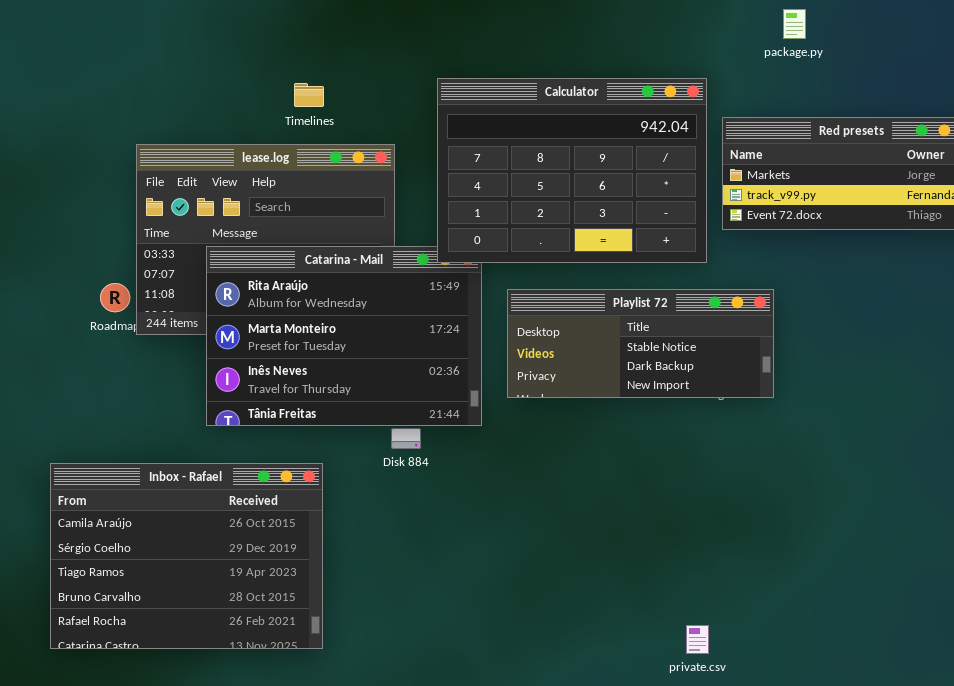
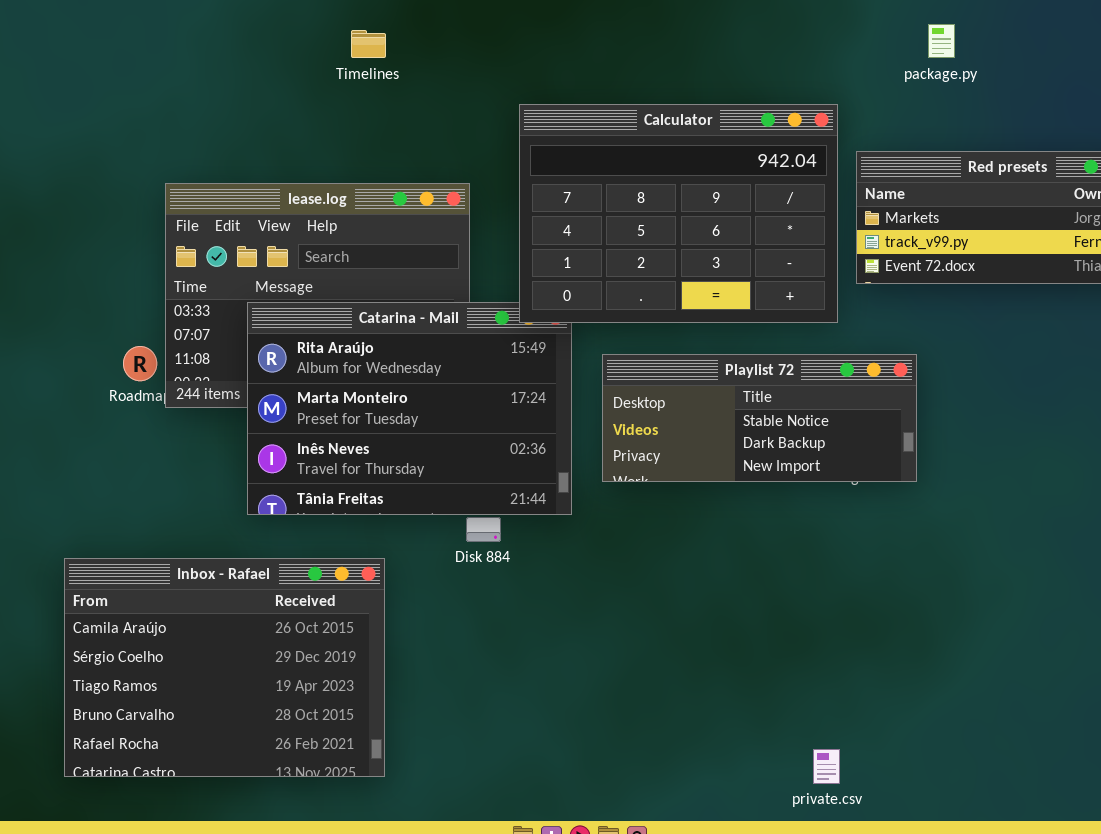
Timelines: [294,83,324,107] -> [351,30,386,58], moved

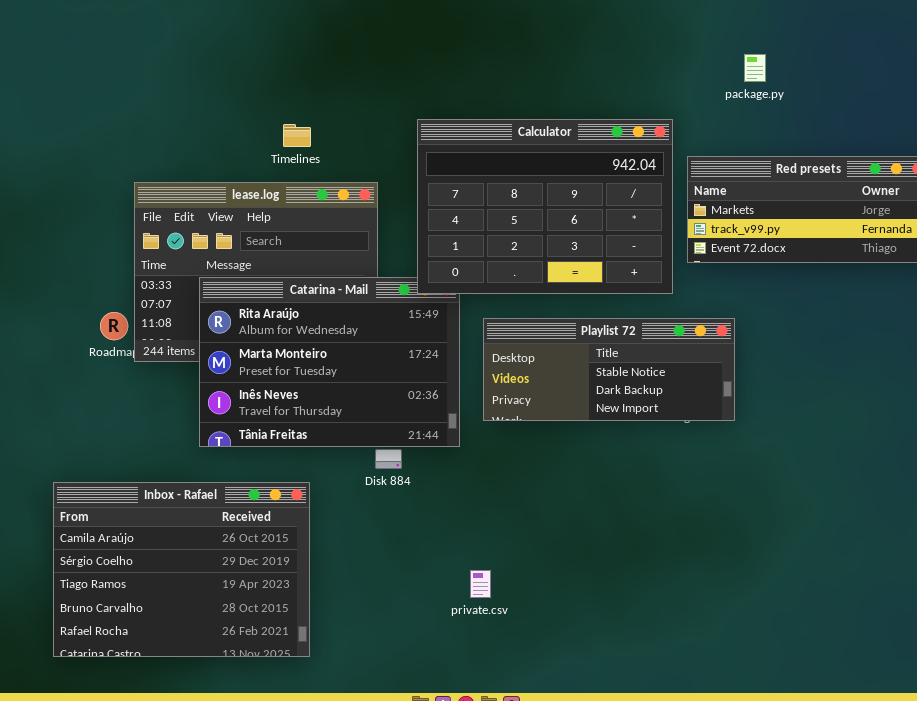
Timelines: [351,30,386,58] -> [283,124,311,147], moved
private.csv: [813,749,840,784] -> [470,570,491,598], moved

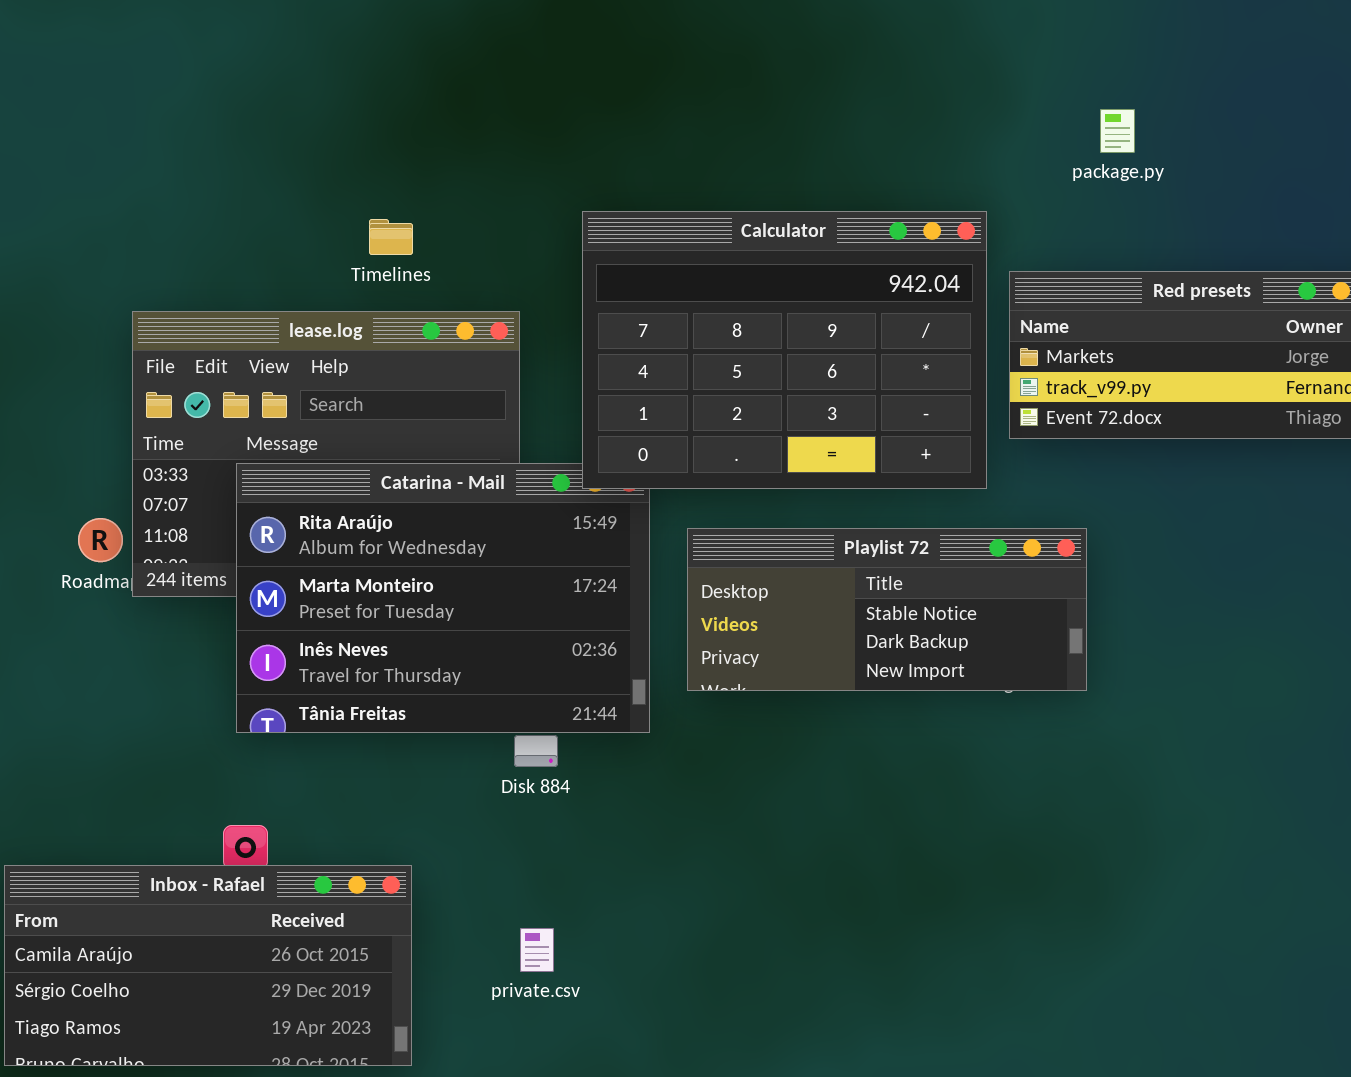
Inbox - Rafael: [53,482,310,657] -> [4,865,412,1066], resized
private.csv: [470,570,491,598] -> [520,928,554,972], moved

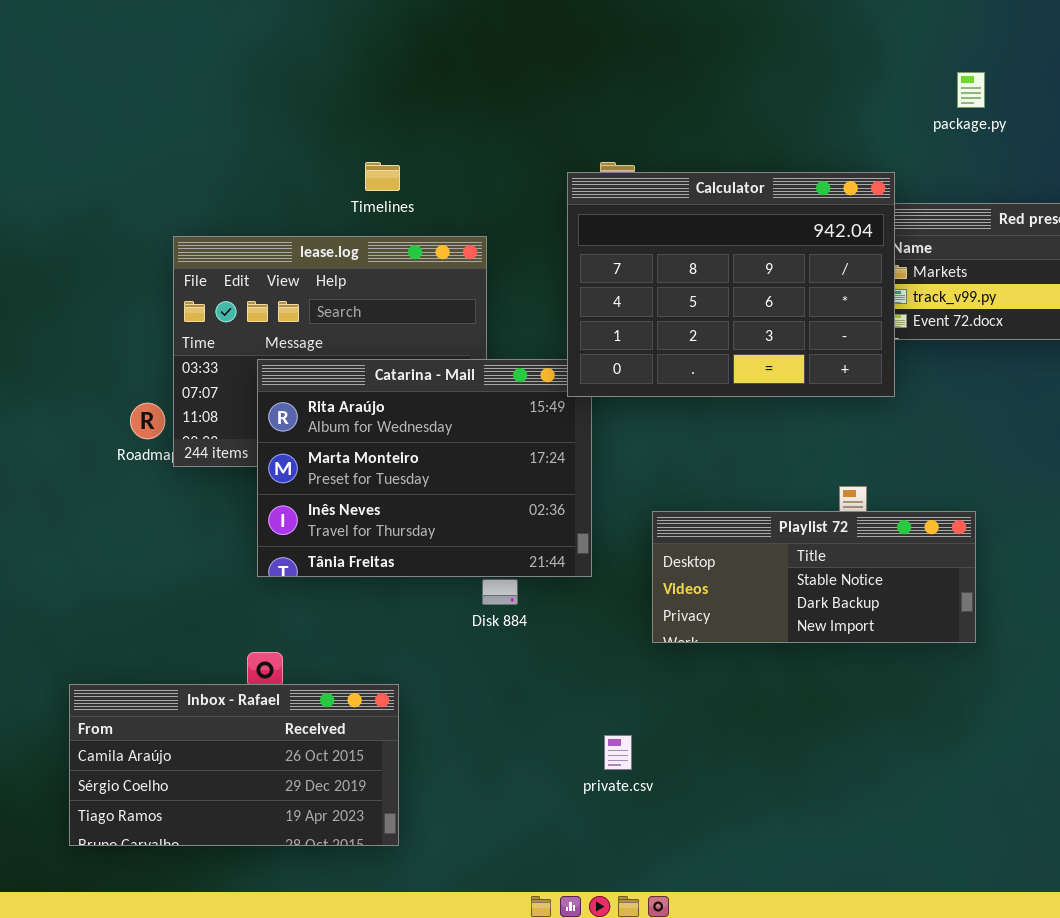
Calculator: [582,211,987,489] -> [567,172,895,397], moved
Playlist 72: [687,528,1087,691] -> [652,511,976,643], moved
private.csv: [520,928,554,972] -> [604,735,632,770], moved

